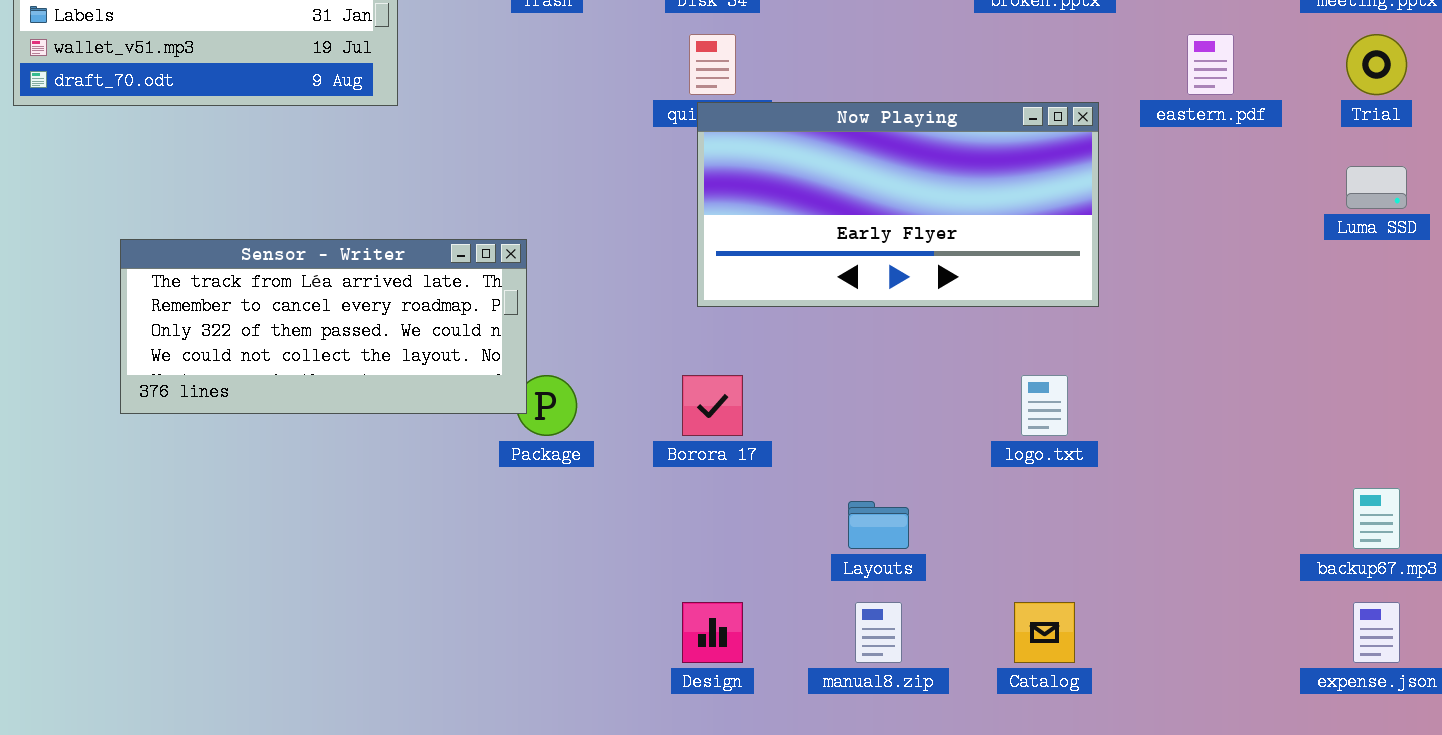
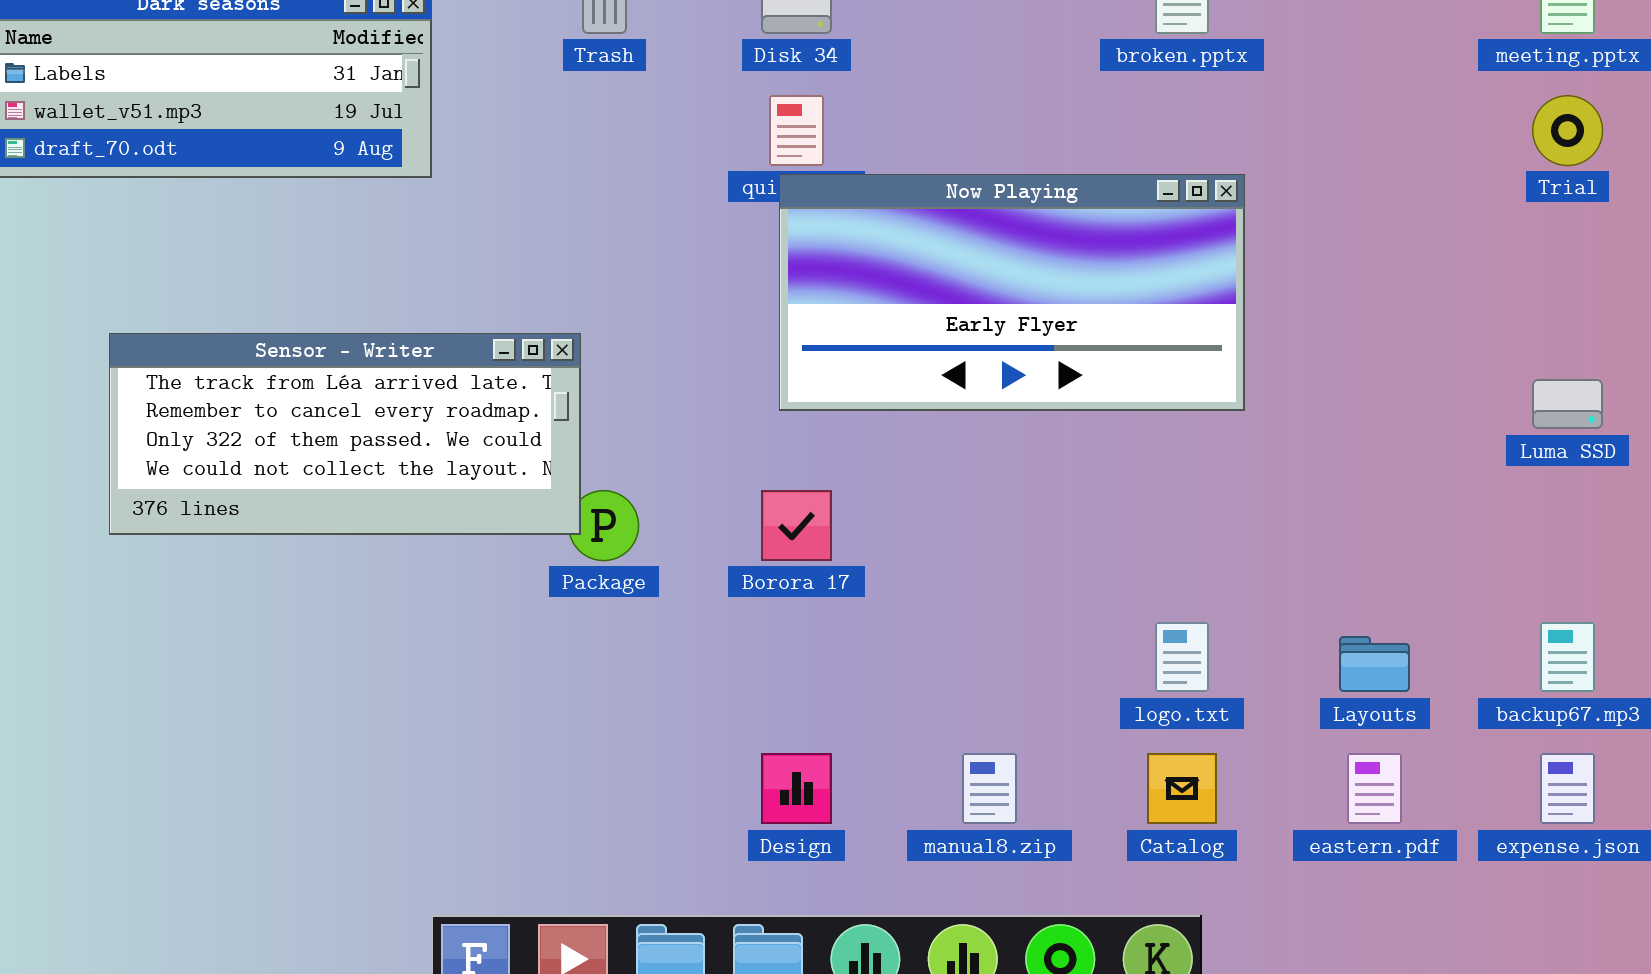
eastern.pdf: [1187,34,1234,95] -> [1347,753,1402,824], moved
Luma SSD: [1346,166,1407,209] -> [1532,379,1603,429], moved
logo.txt: [1021,375,1068,436] -> [1155,622,1209,692], moved
Layouts: [848,501,909,549] -> [1339,636,1410,692], moved

